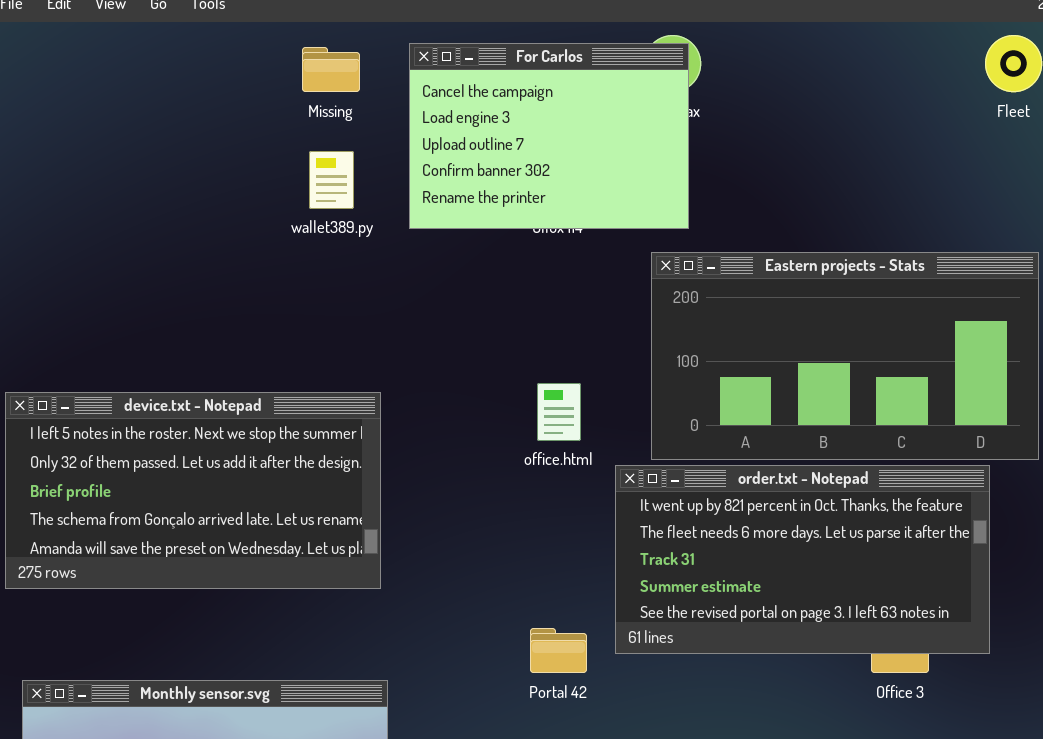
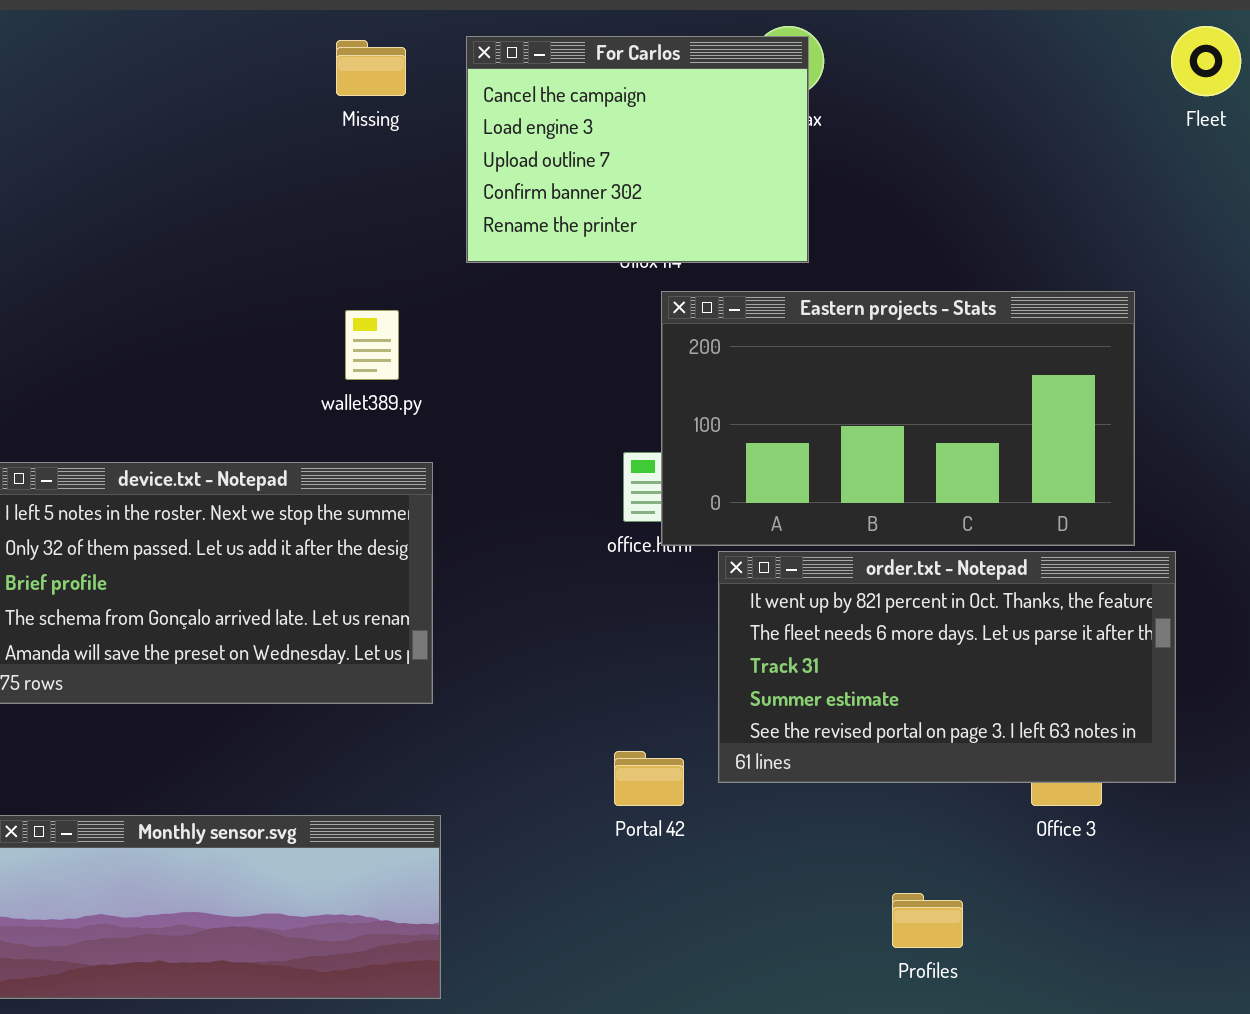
wallet389.py: [309,151,354,209] -> [345,310,399,380], moved
Eastern projects - Stats: [651,252,1039,460] -> [661,291,1135,546], moved

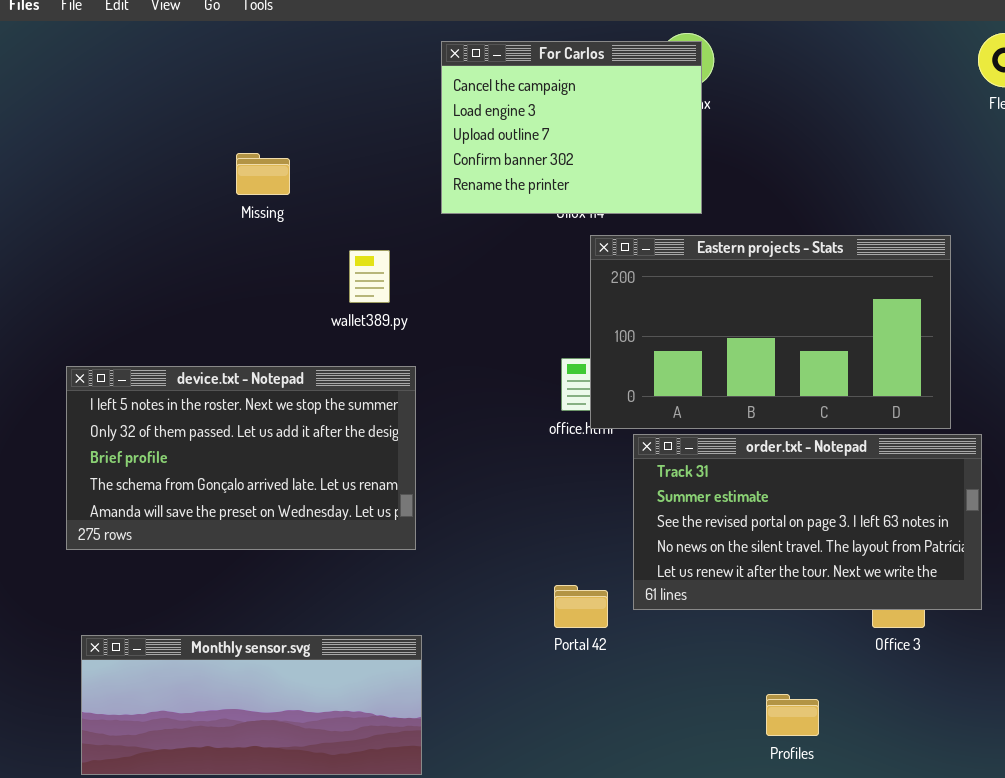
Missing: [336,40,406,96] -> [236,153,290,195], moved
order.txt - Notepad: [718,551,1176,783] -> [633,434,982,610], scrolled down 2 rows

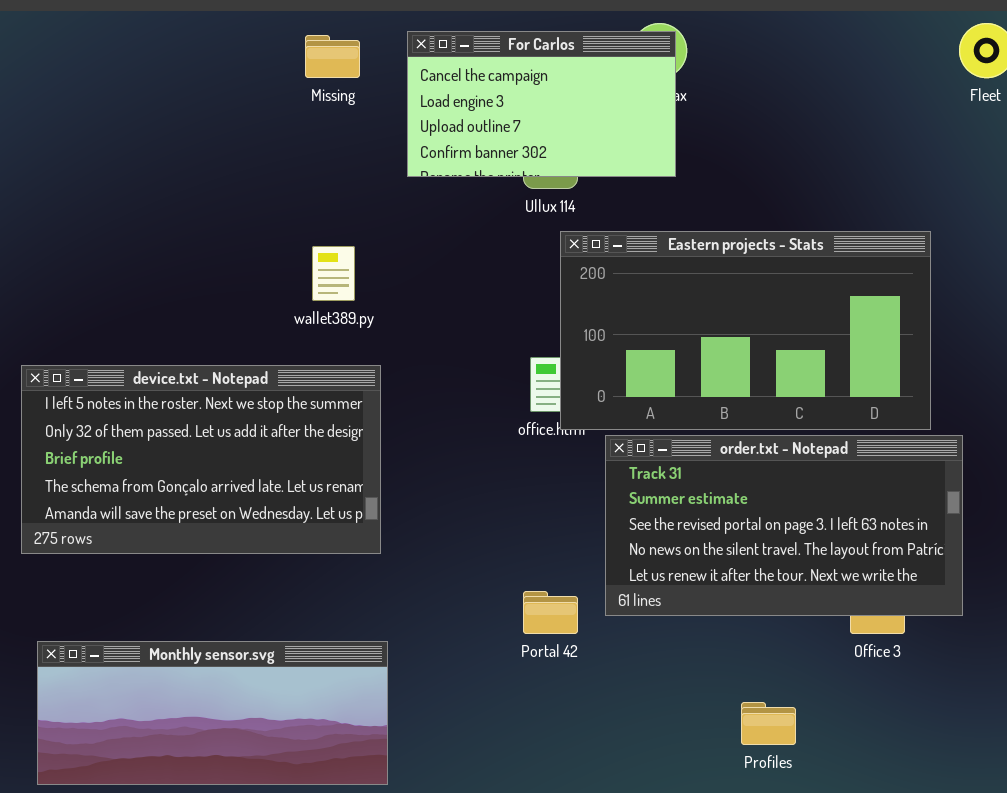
For Carlos: [441,41,702,214] -> [407,31,676,177], resized
Missing: [236,153,290,195] -> [305,35,360,78], moved

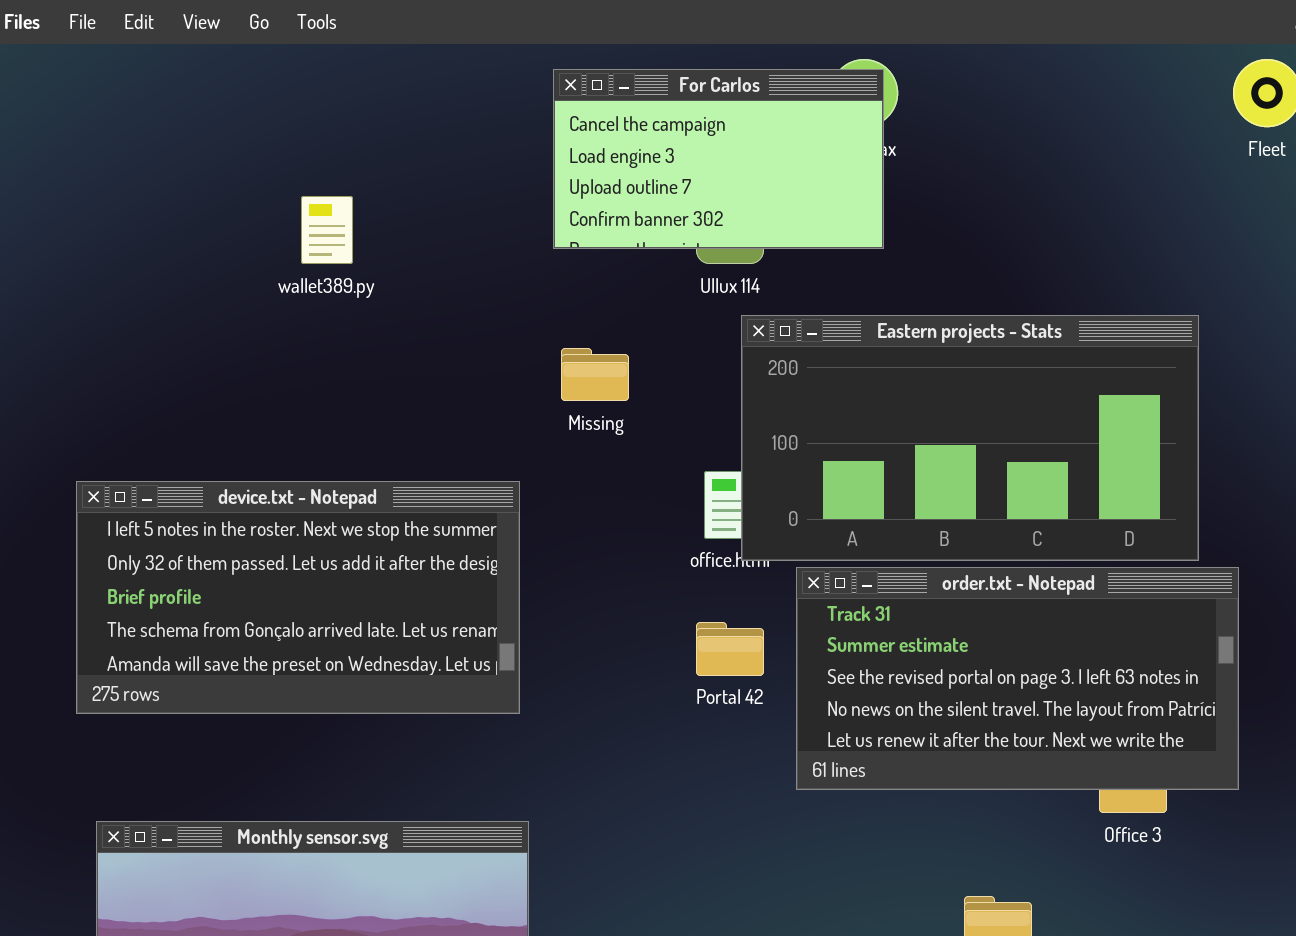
Missing: [305,35,360,78] -> [561,348,629,401], moved
wallet389.py: [312,246,355,301] -> [301,196,353,264], moved
Portal 42: [523,591,578,634] -> [696,622,764,676], moved

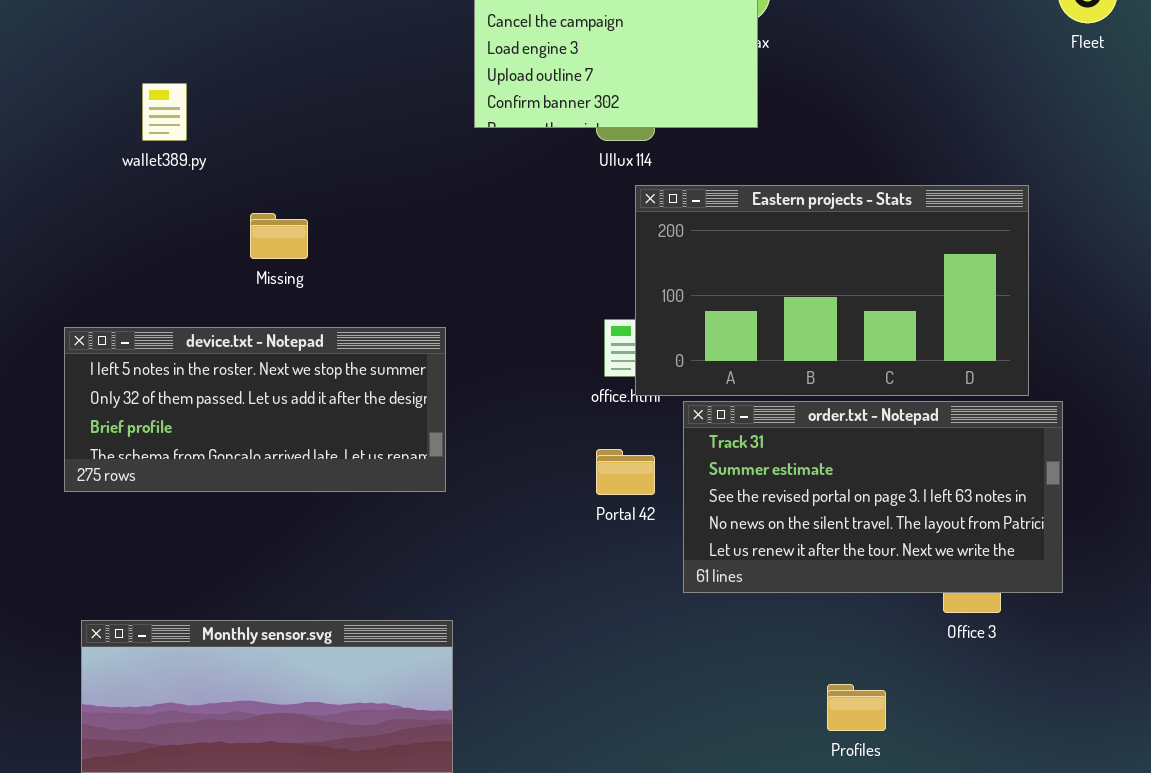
wallet389.py: [301,196,353,264] -> [142,83,187,141], moved
Missing: [561,348,629,401] -> [250,213,308,259], moved
device.txt - Notepad: [76,481,520,714] -> [64,327,446,492], resized

